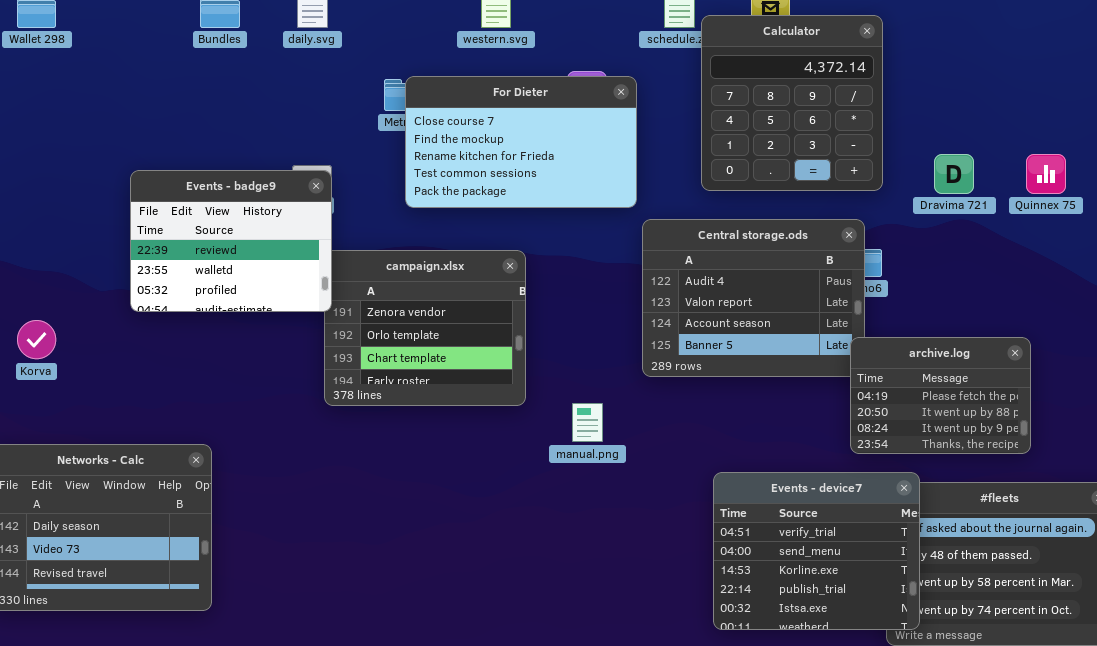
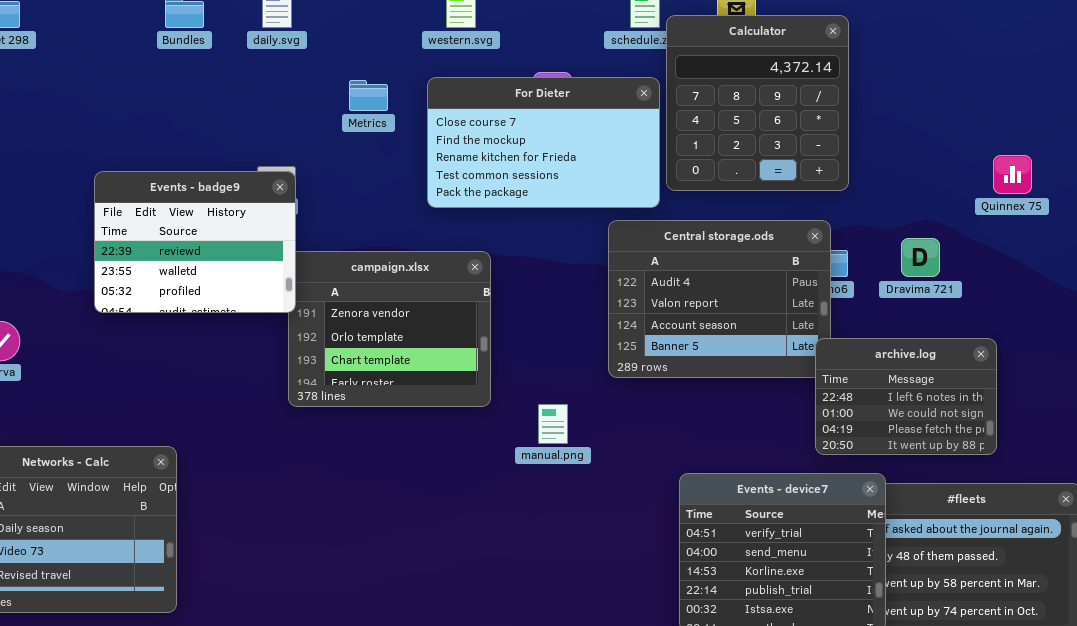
For Dieter: [405,76,637,208] -> [427,77,660,208], moved
Dravima 721: [934,154,974,194] -> [901,238,940,277], moved
archive.log: [850,337,1031,454] -> [815,338,997,455], scrolled up 2 rows

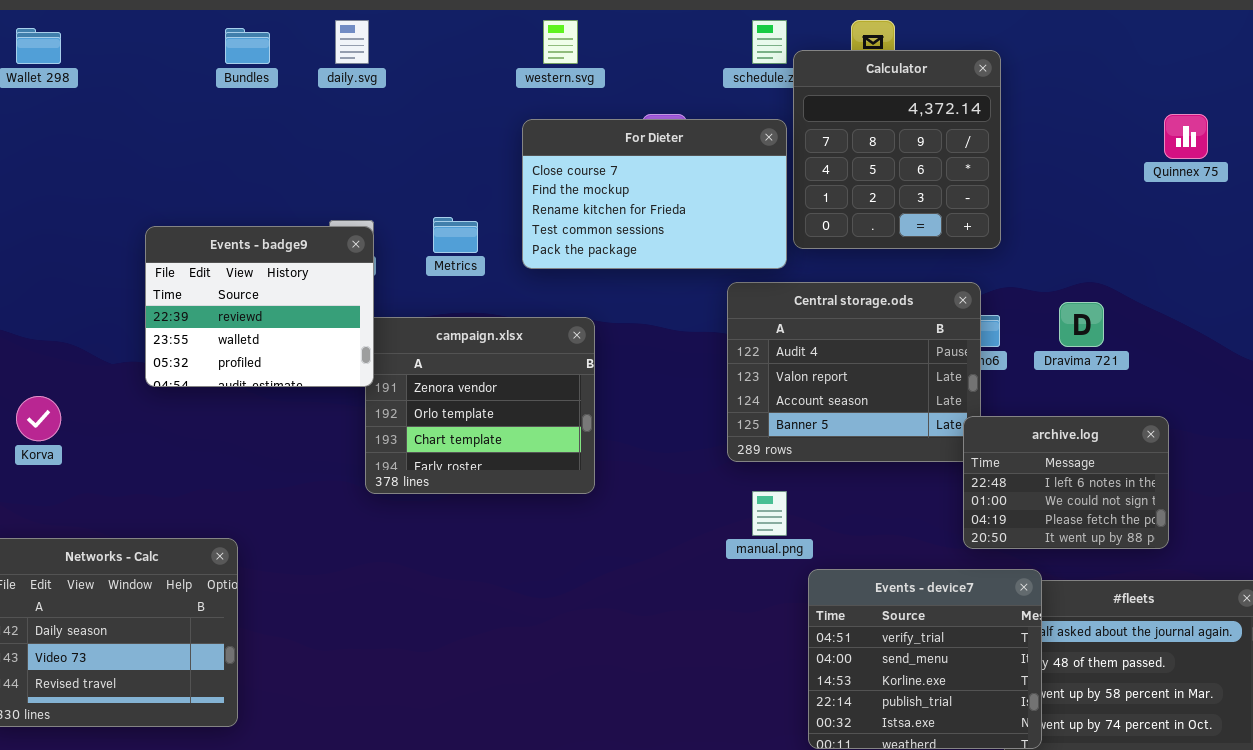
Metrics: [349,80,388,111] -> [433,217,478,253], moved
Quinnex 75: [993,155,1032,194] -> [1164,114,1208,159], moved
manual.png: [538,404,568,444] -> [752,491,787,536], moved

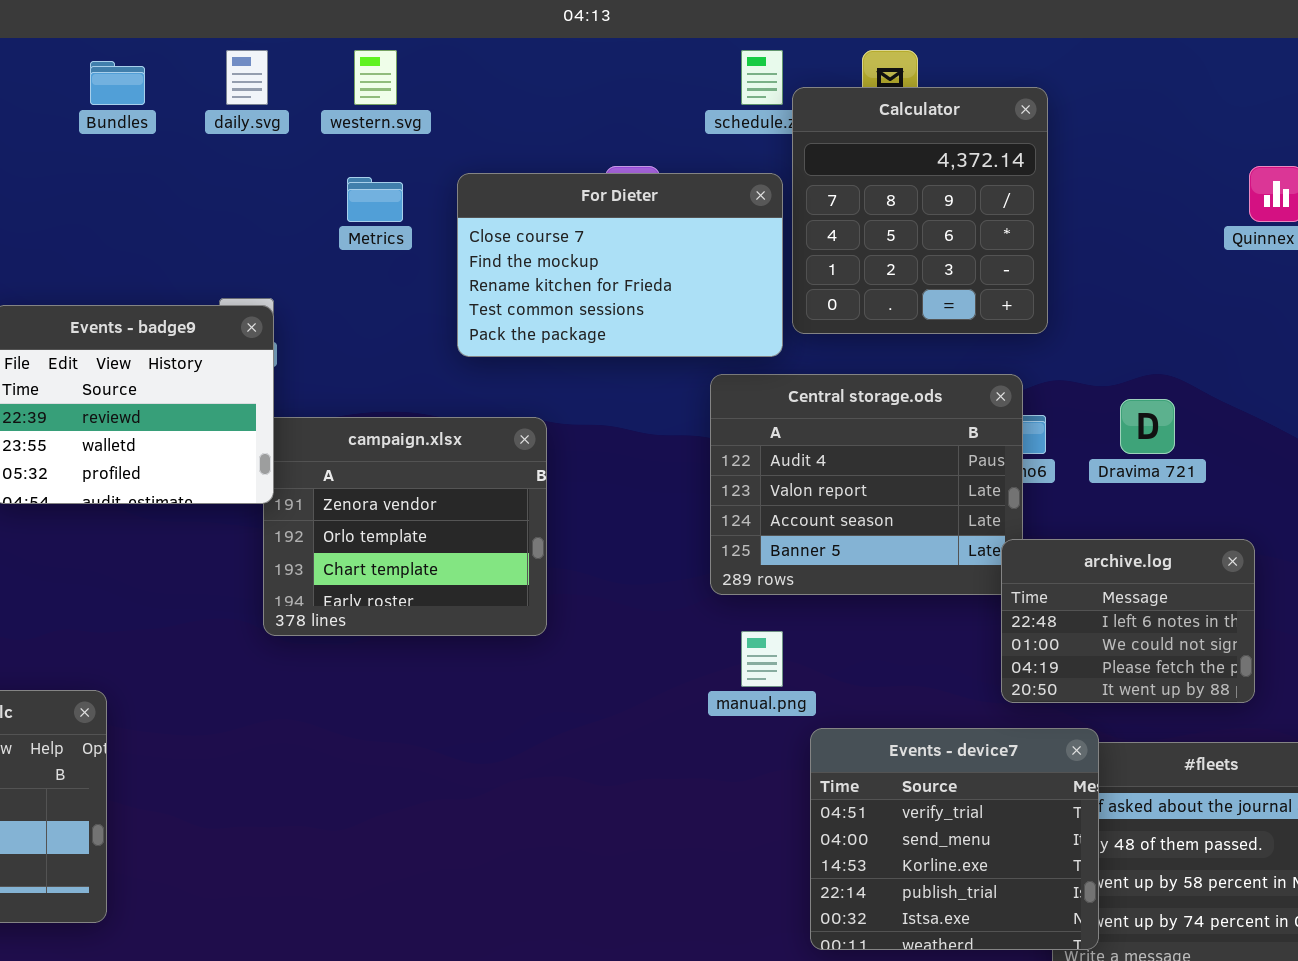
western.svg: [543,20,578,64] -> [354,50,397,105], moved
Metrics: [433,217,478,253] -> [347,177,403,222], moved

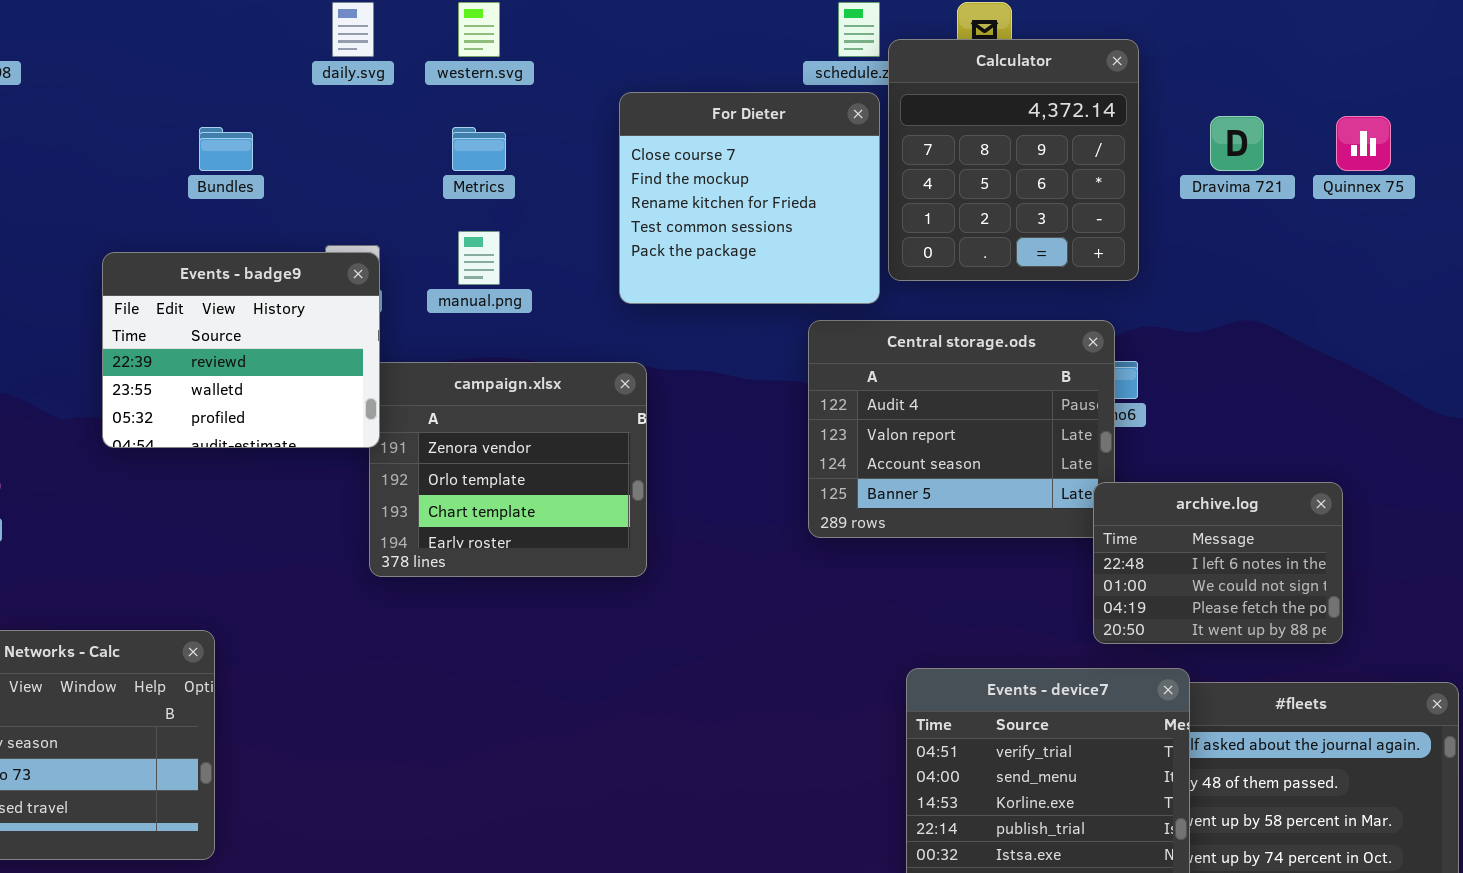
Bundles: [90,61,145,105] -> [199,127,253,171], moved
For Dieter: [457,173,783,357] -> [619,92,880,304], resized
Dravima 721: [1120,399,1175,454] -> [1210,116,1264,171], moved
manual.png: [741,631,783,687] -> [458,231,500,285], moved

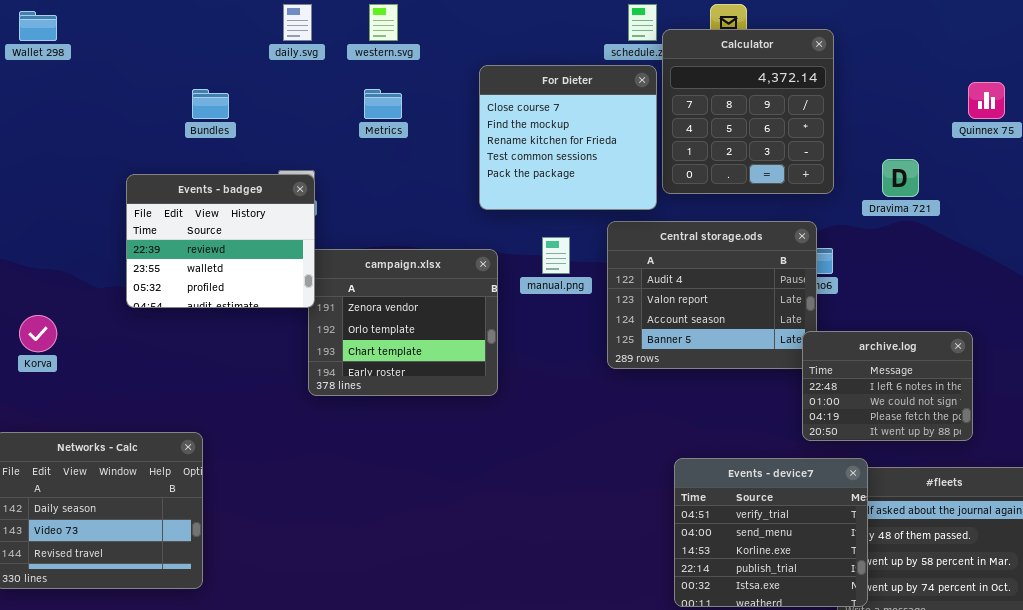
Dravima 721: [1210,116,1264,171] -> [882,159,919,197], moved
manual.png: [458,231,500,285] -> [542,237,570,274], moved

